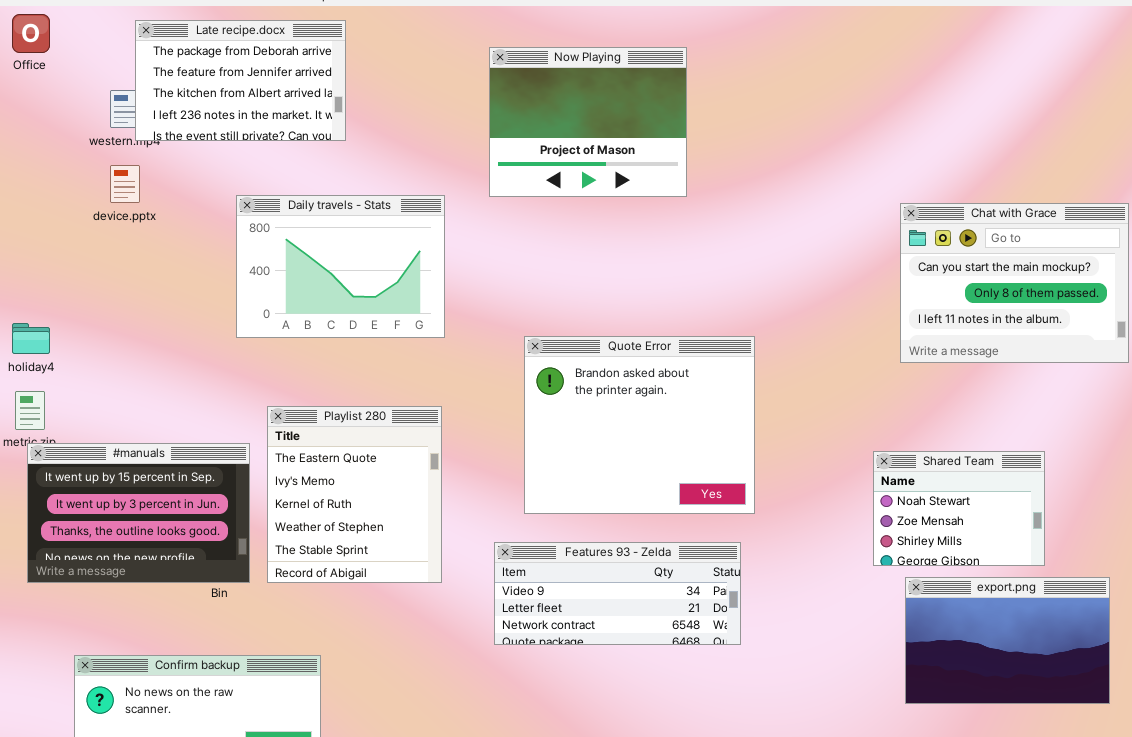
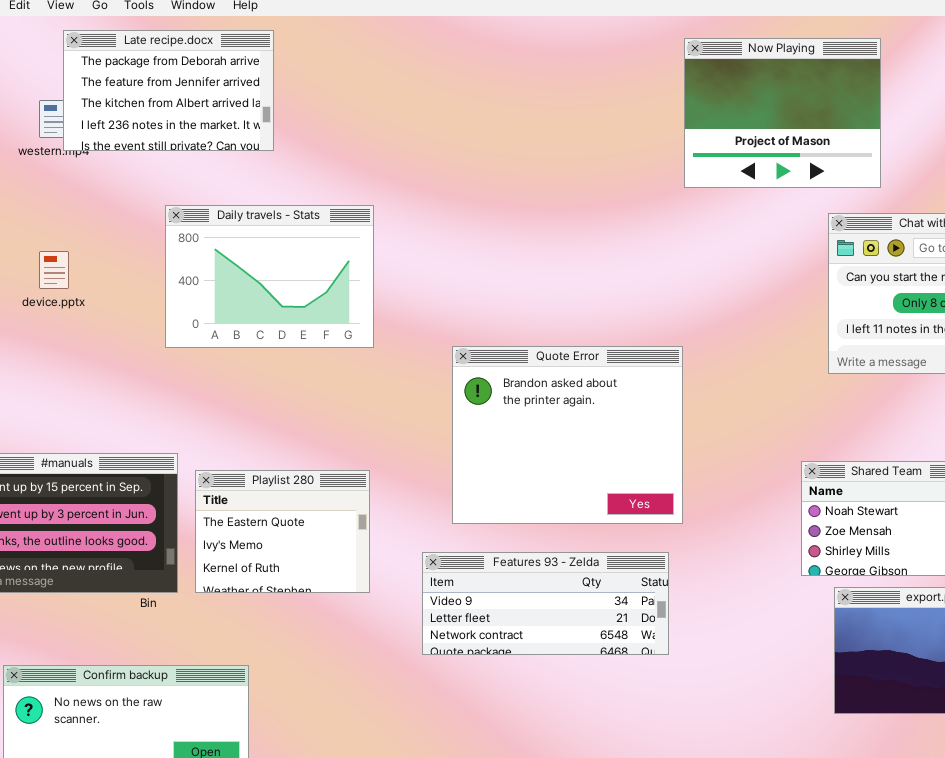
Now Playing: [489,47,687,197] -> [684,38,881,188], moved
device.pptx: [110,165,140,203] -> [39,251,69,289], moved
Playlist 280: [267,406,442,583] -> [195,470,370,593], resized

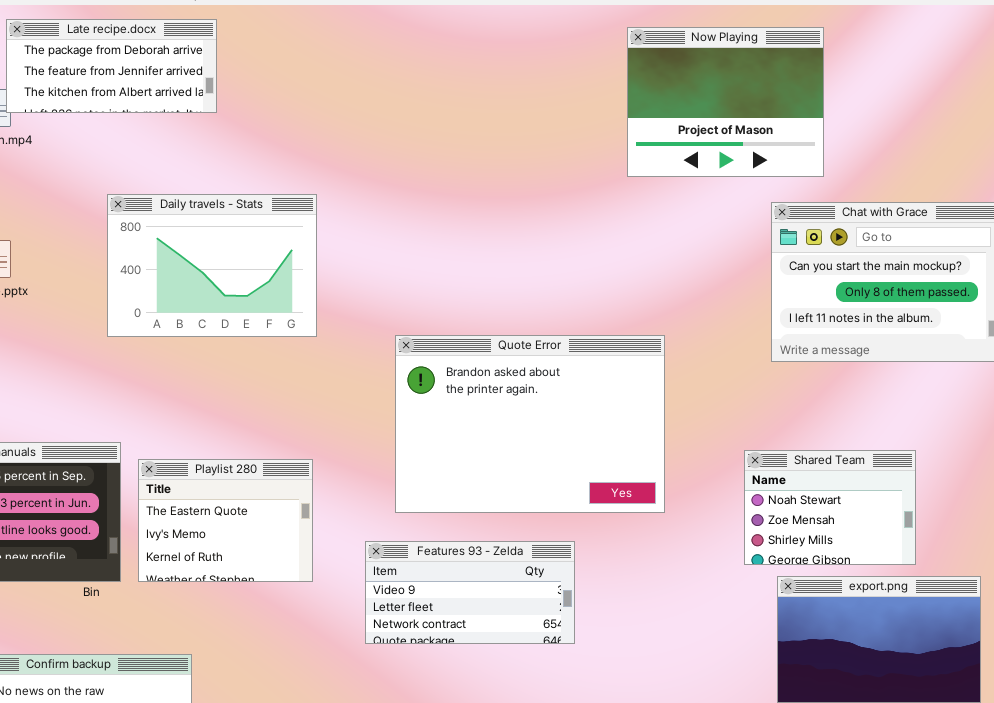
Late recipe.docx: [63,30,274,151] -> [6,19,217,113], resized
Quote Error: [452,346,683,524] -> [395,335,665,513], resized
Features 93 - Zelda: [422,552,669,655] -> [365,541,575,644], resized

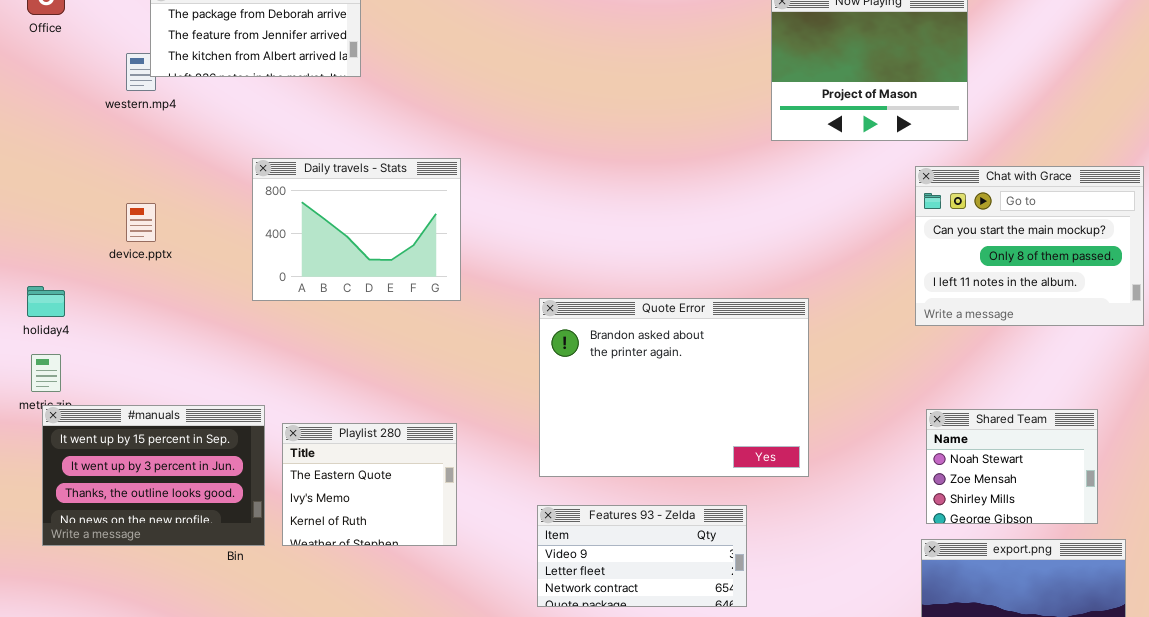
Shared Team: [744,450,916,565] -> [926,409,1098,524], moved
Features 93 - Zelda: [365,541,575,644] -> [537,505,747,607], moved

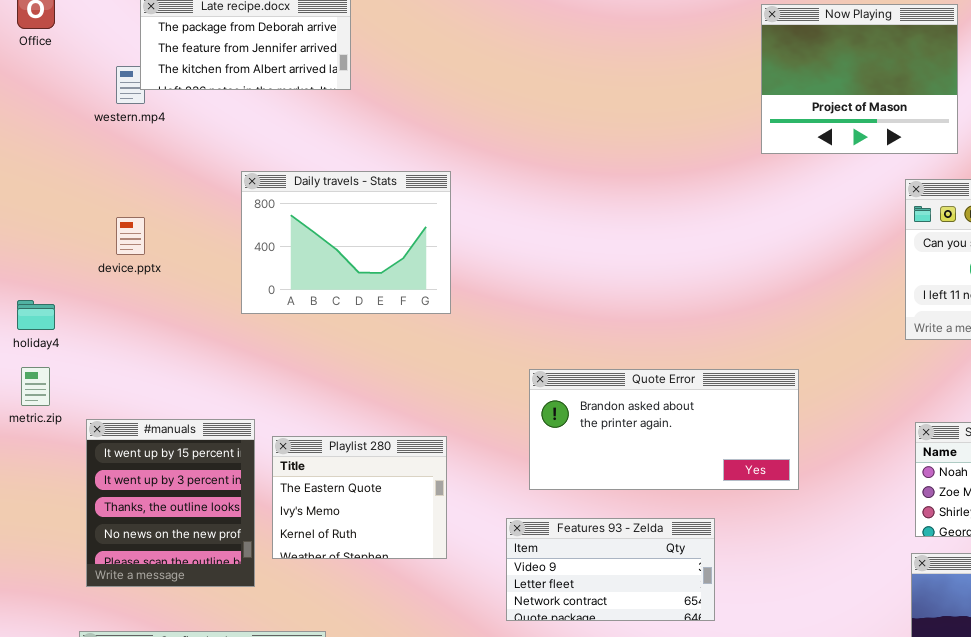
Quote Error: [539,298,809,477] -> [529,369,799,490], resized
#manuals: [42,405,265,546] -> [86,419,255,587], resized
Features 93 - Zelda: [537,505,747,607] -> [506,518,715,621], moved

